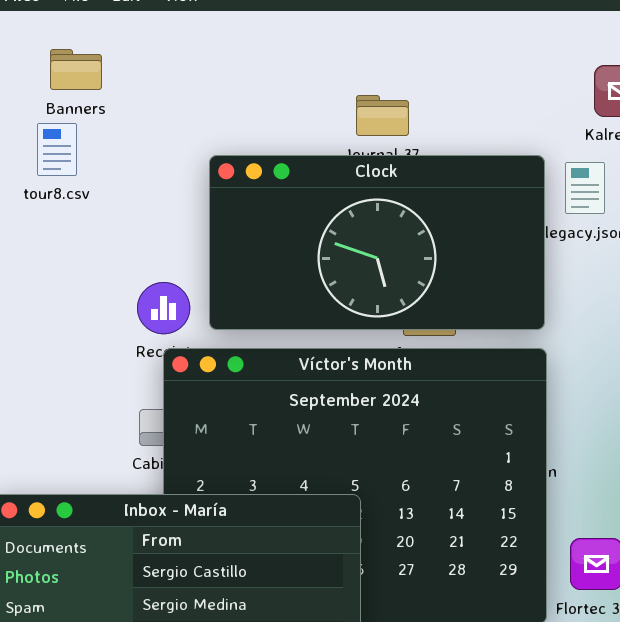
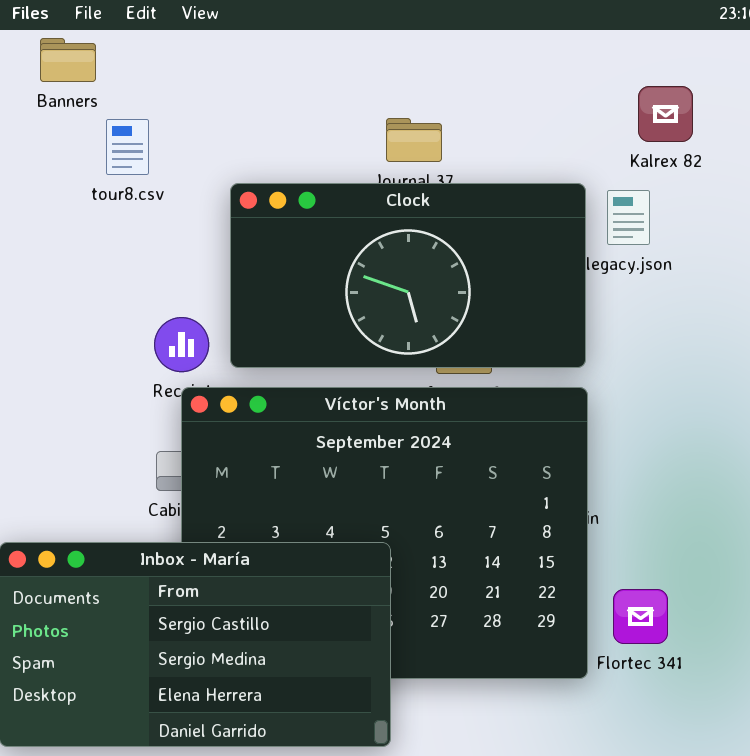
Banners: [50,49,102,90] -> [40,38,96,82], moved
tour8.csv: [37,123,77,176] -> [106,119,149,175], moved

